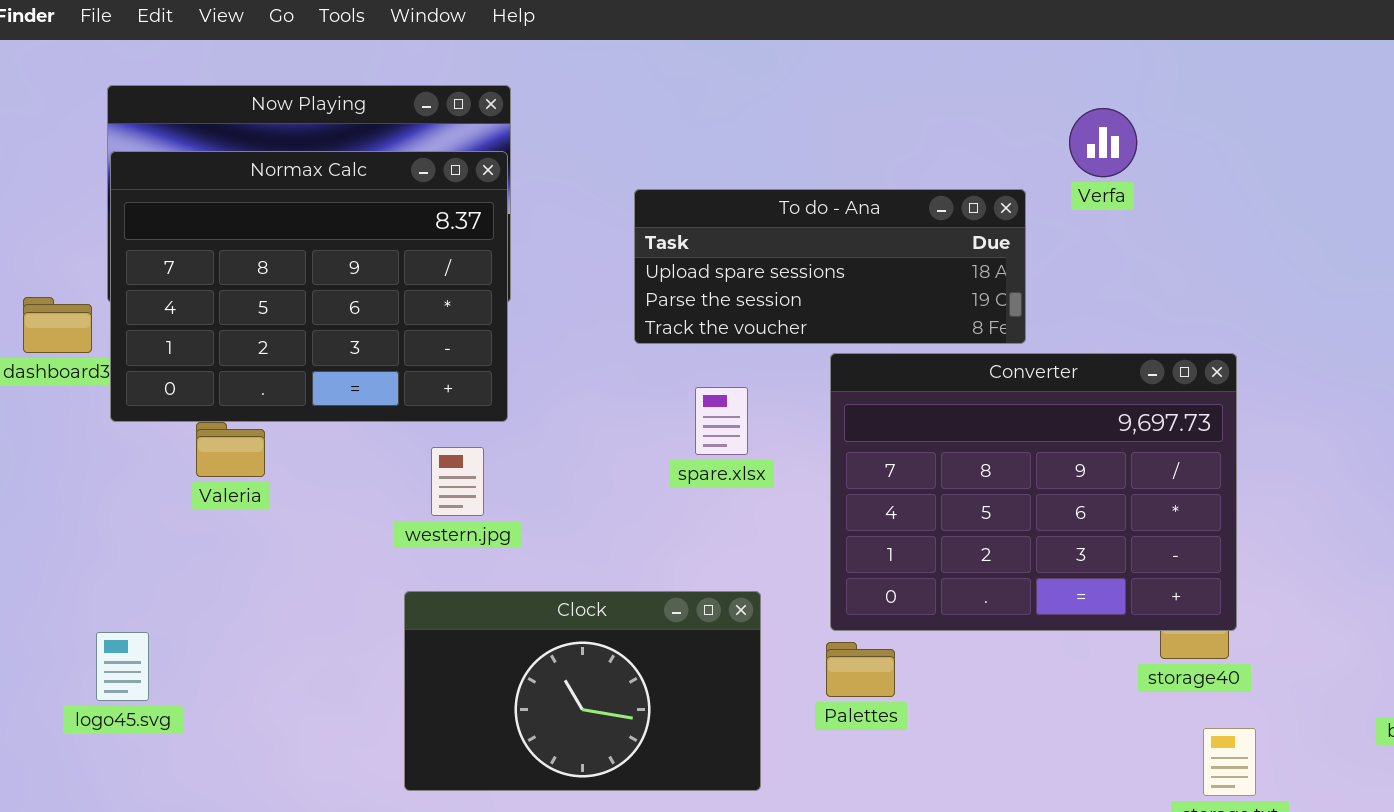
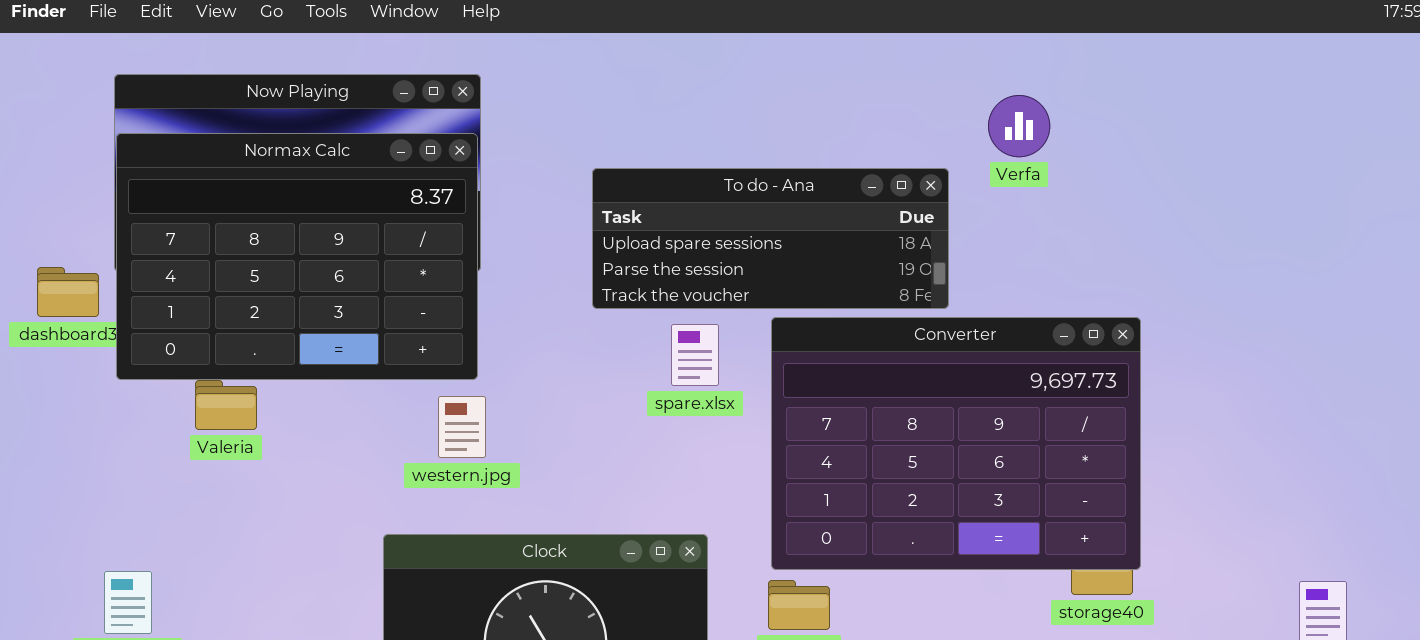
spare.xlsx: [695,387,748,455] -> [671,324,719,386], moved
western.jpg: [431,447,484,516] -> [438,396,486,458], moved

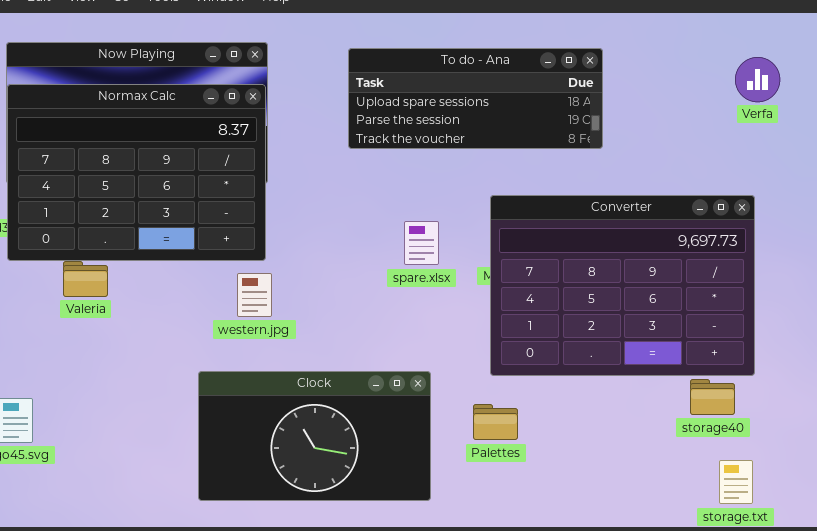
Verfa: [988,95,1050,157] -> [735,57,780,102], moved
To do - Ana: [592,168,949,309] -> [348,48,603,149], moved
Converter: [771,317,1141,570] -> [490,195,755,376], moved

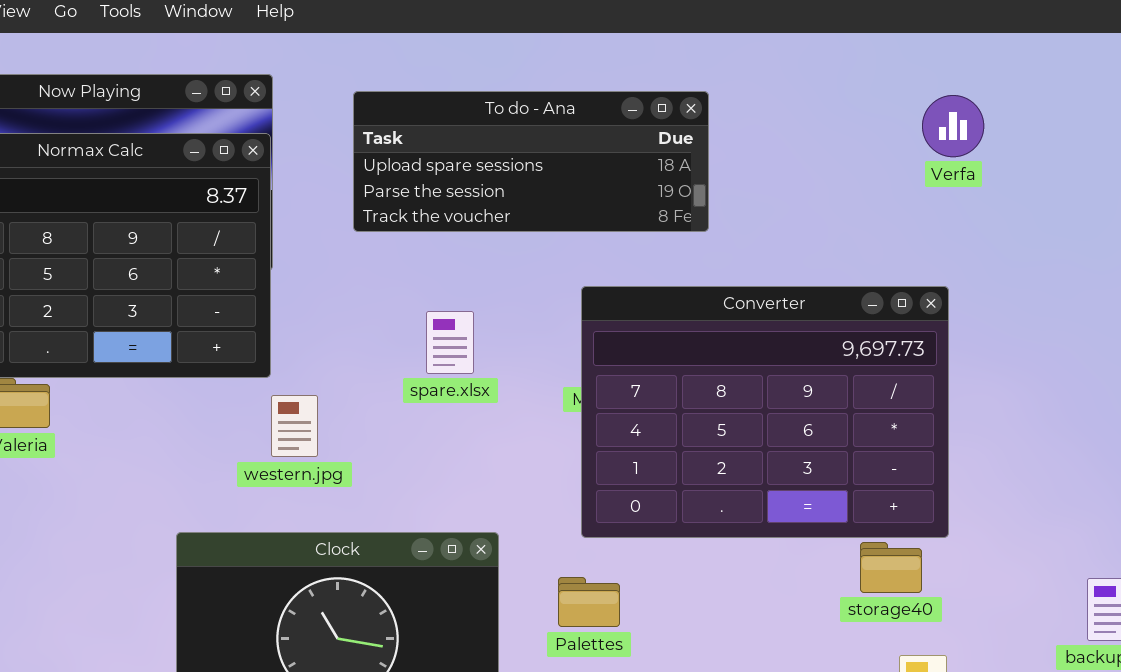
To do - Ana: [348,48,603,149] -> [353,91,709,232], moved
spare.xlsx: [404,221,439,265] -> [426,311,474,374], moved
western.jpg: [237,273,272,317] -> [271,395,318,457], moved

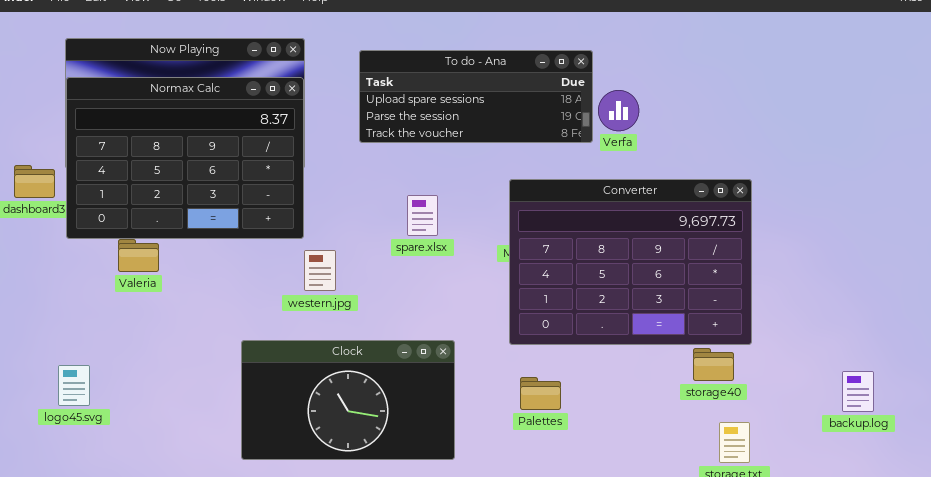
Verfa: [922,95,984,157] -> [598,90,639,131], moved
Palettes: [558,577,620,627] -> [520,377,561,410], moved

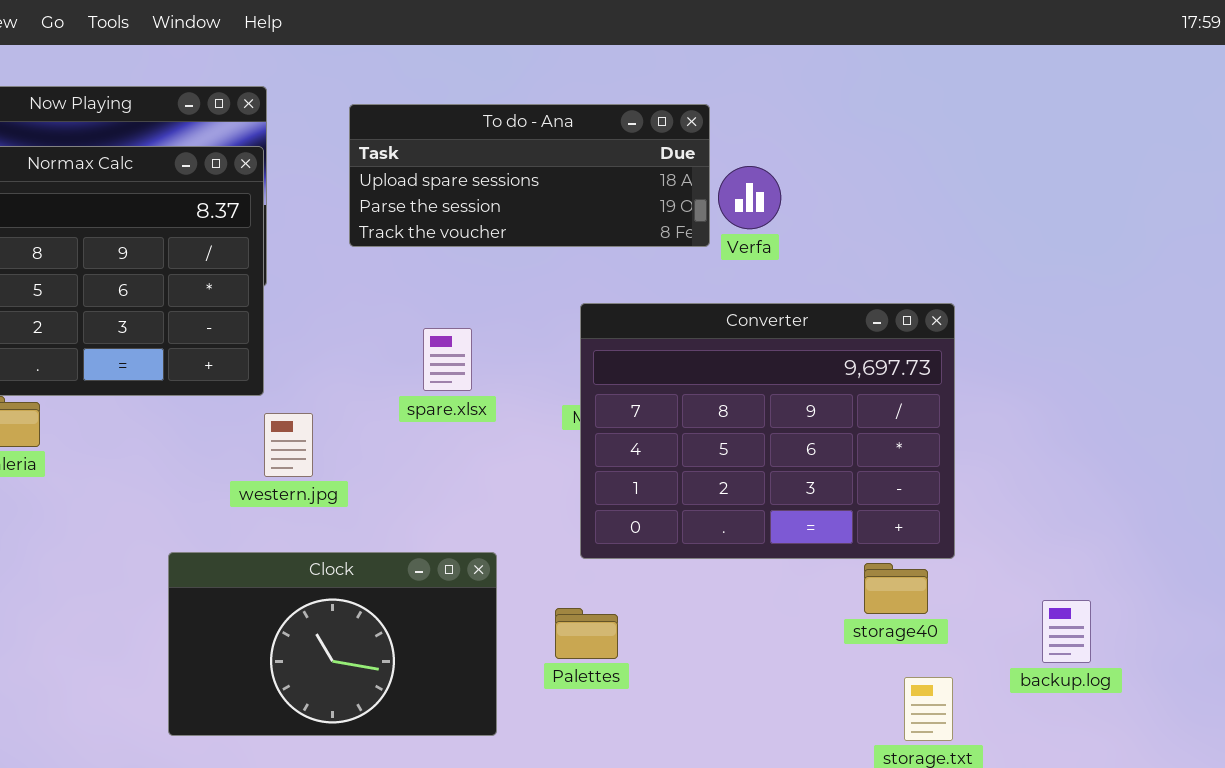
backup.log: [842,371,874,412] -> [1042,600,1091,663], moved
Palettes: [520,377,561,410] -> [555,608,618,659], moved

